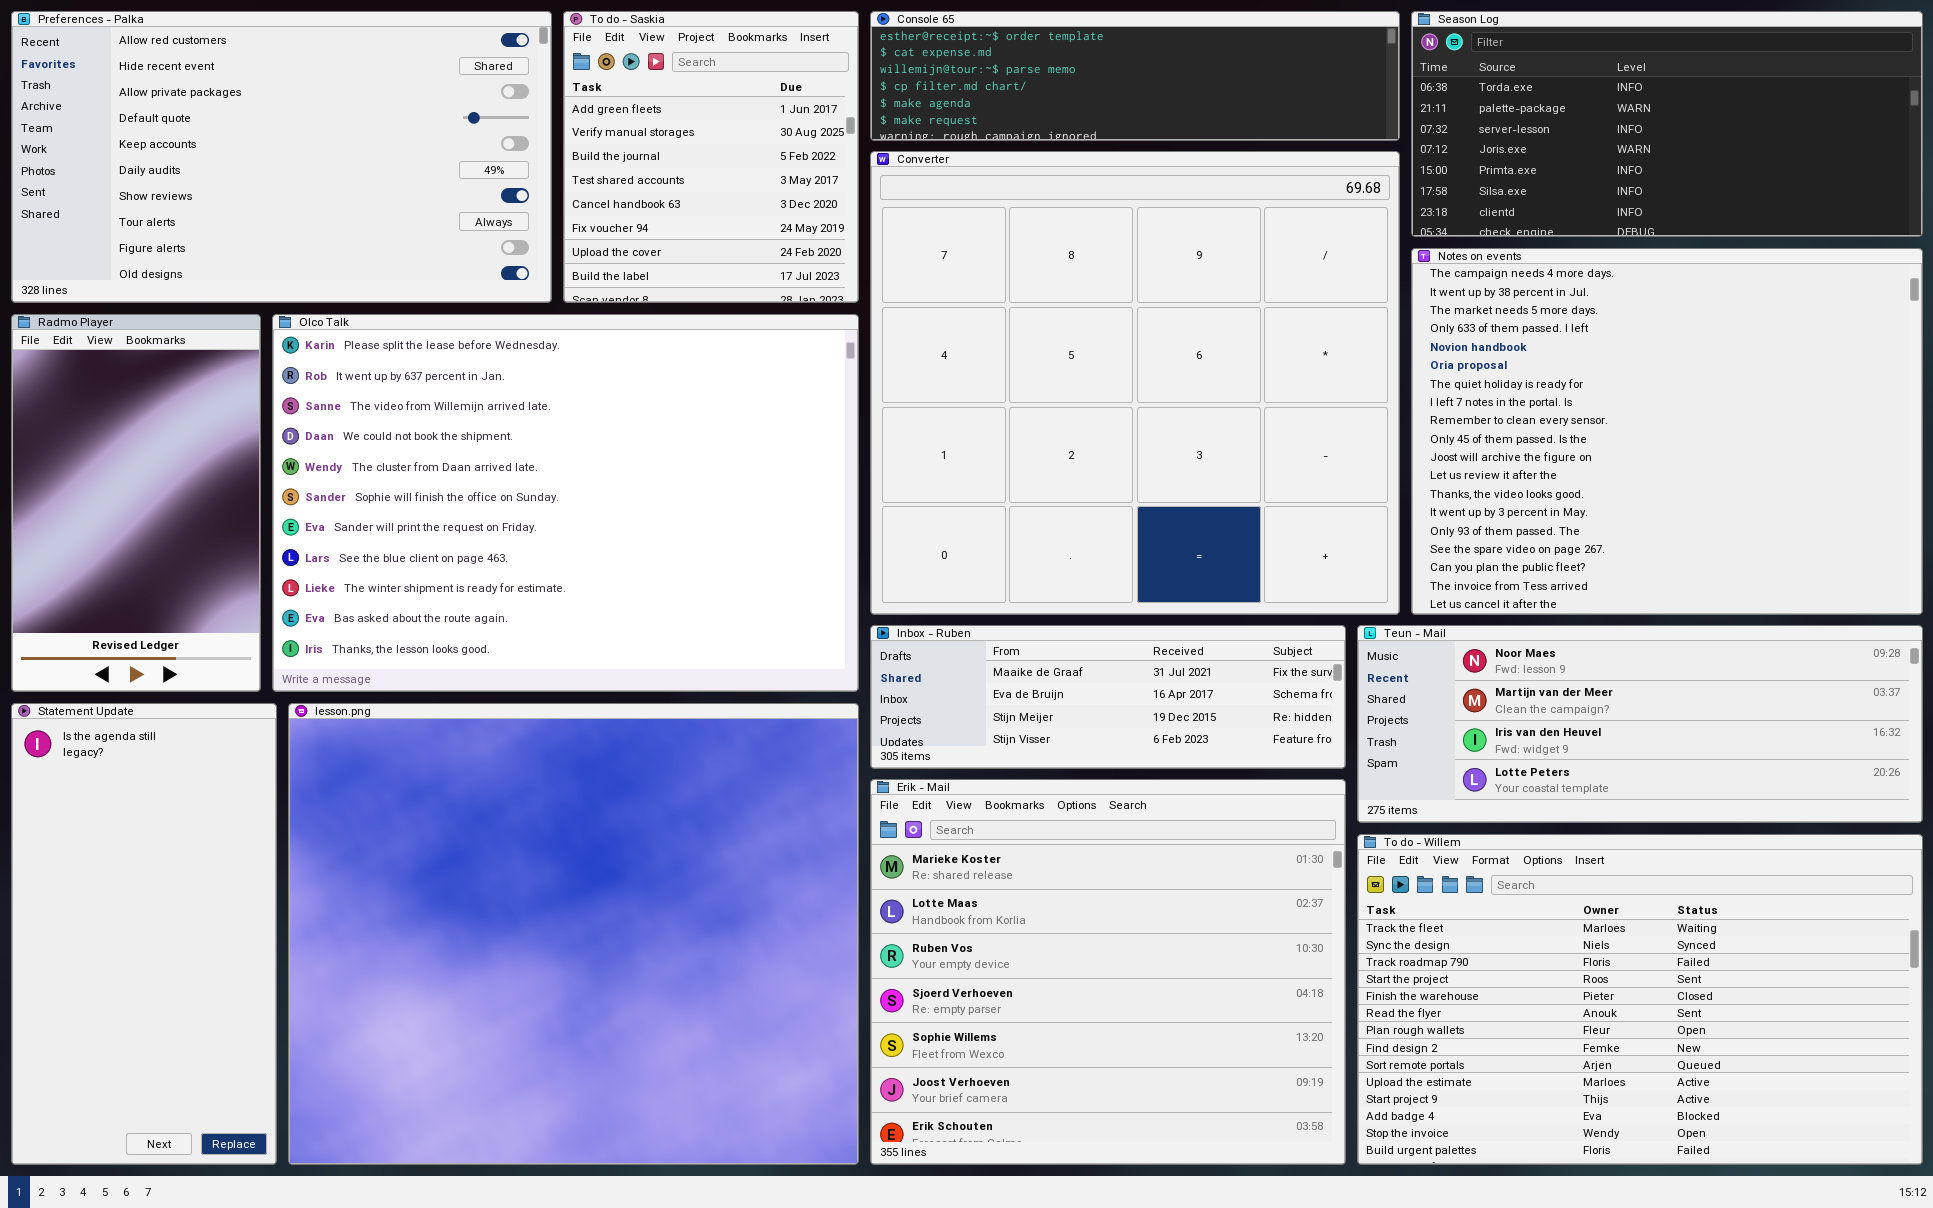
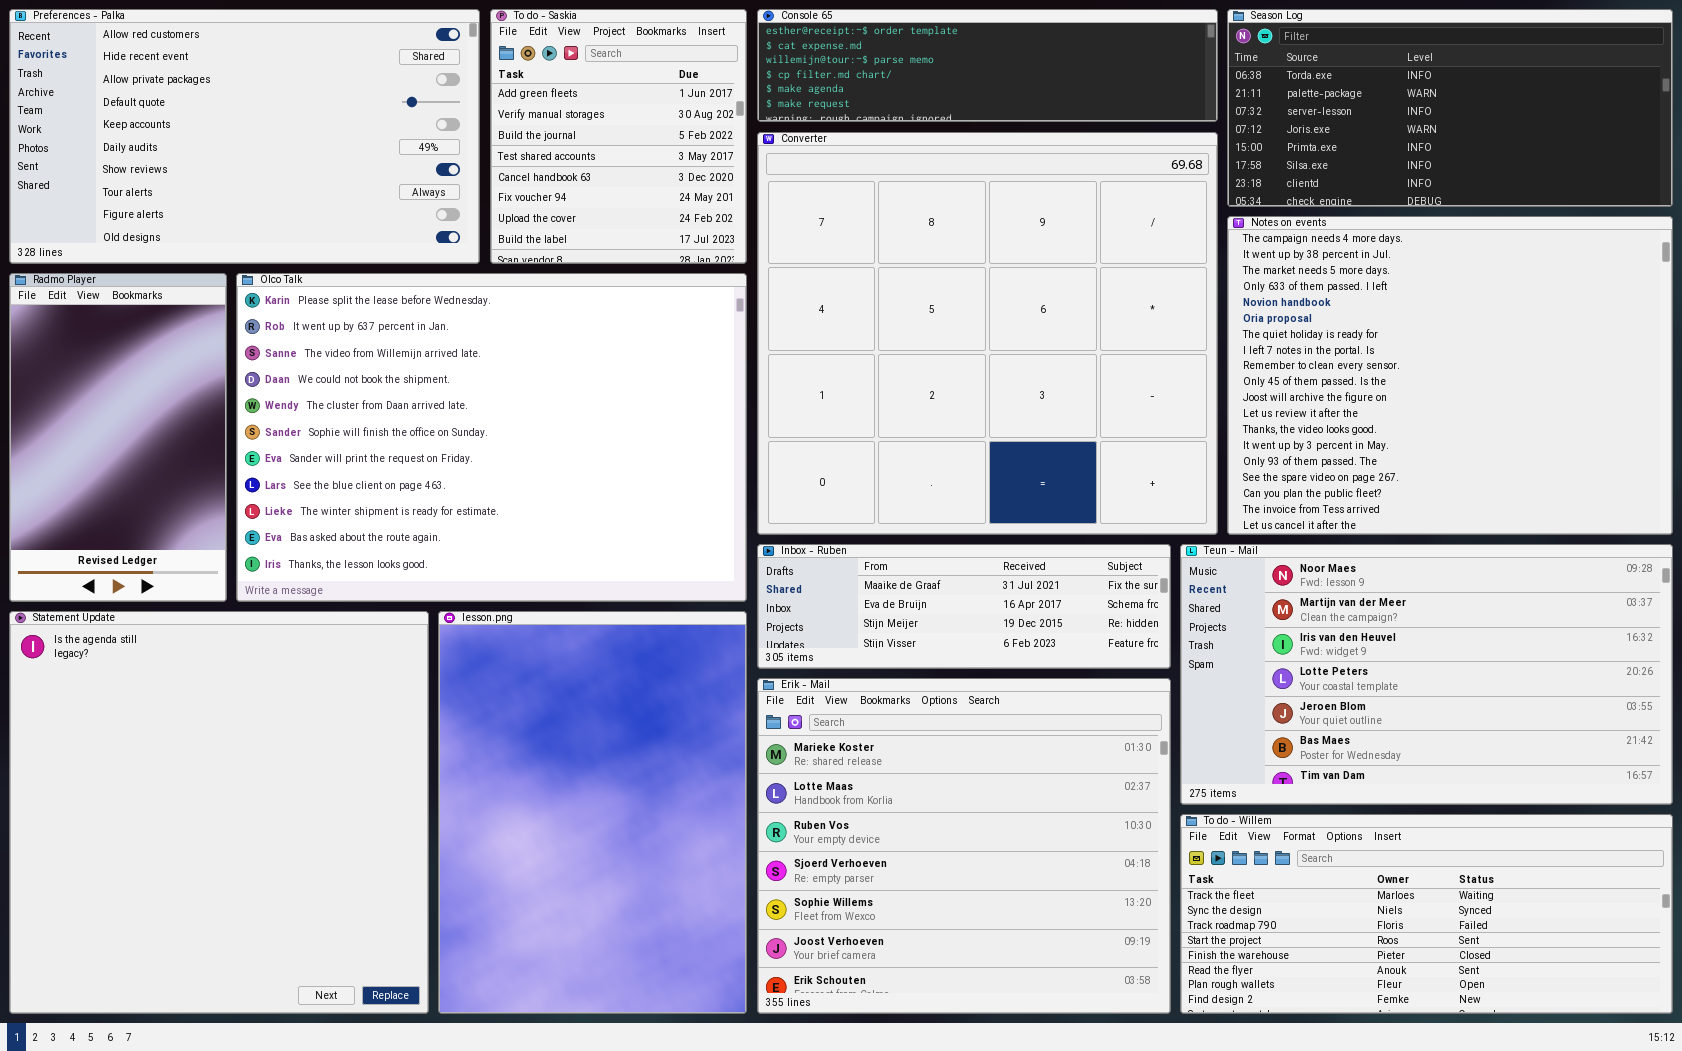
Teun - Mail: [1357,625,1923,823] -> [1180,544,1673,805], resized
Statement Update: [11,703,277,1165] -> [9,611,429,1014], resized
lesson.png: [288,703,859,1165] -> [438,611,747,1014], resized
To do - Willem: [1357,834,1923,1165] -> [1180,814,1673,1014], resized

